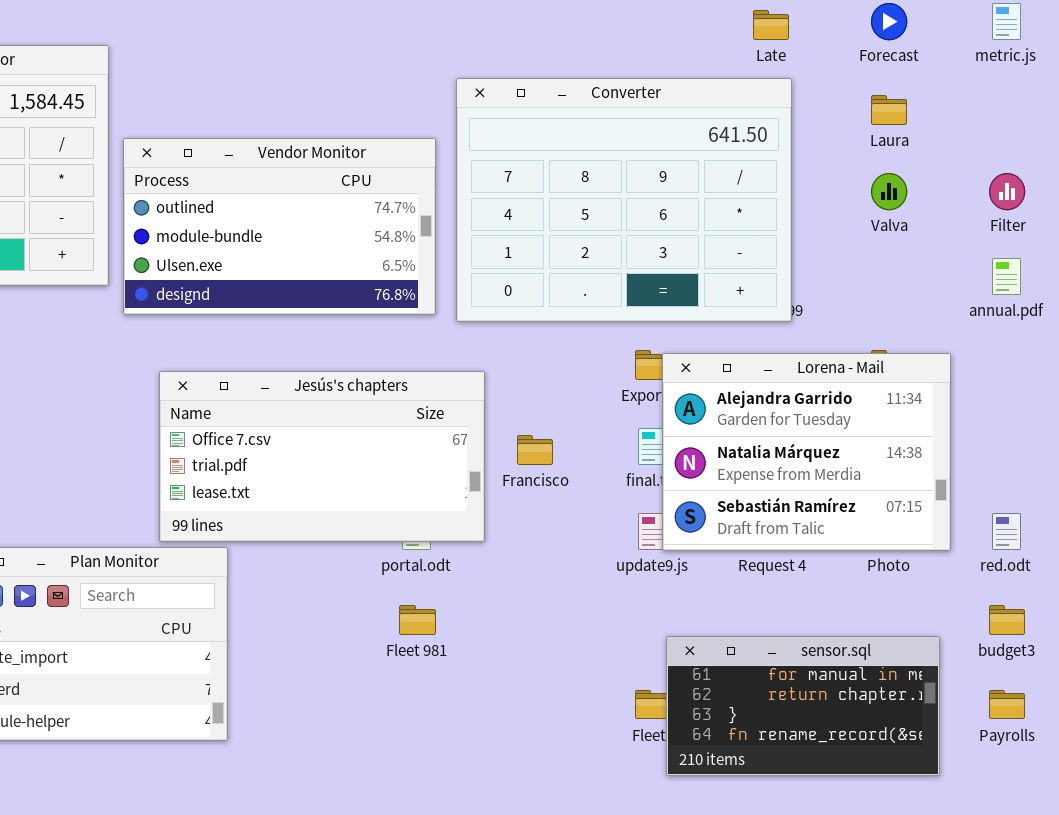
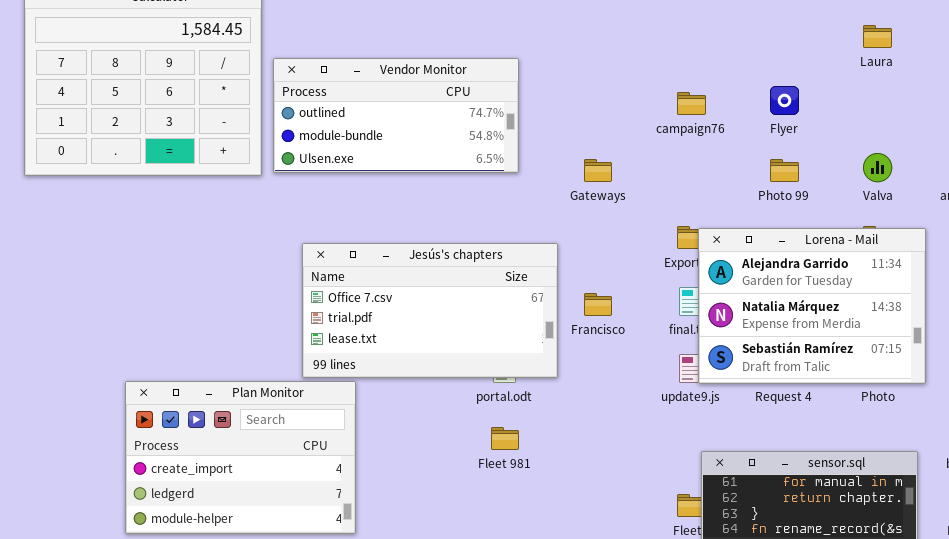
Converter: [456,78,792,322] -> none, closed
Vendor Monitor: [123,138,436,315] -> [273,58,519,173], resized
Valva: [871,173,907,210] -> [863,153,892,182], moved

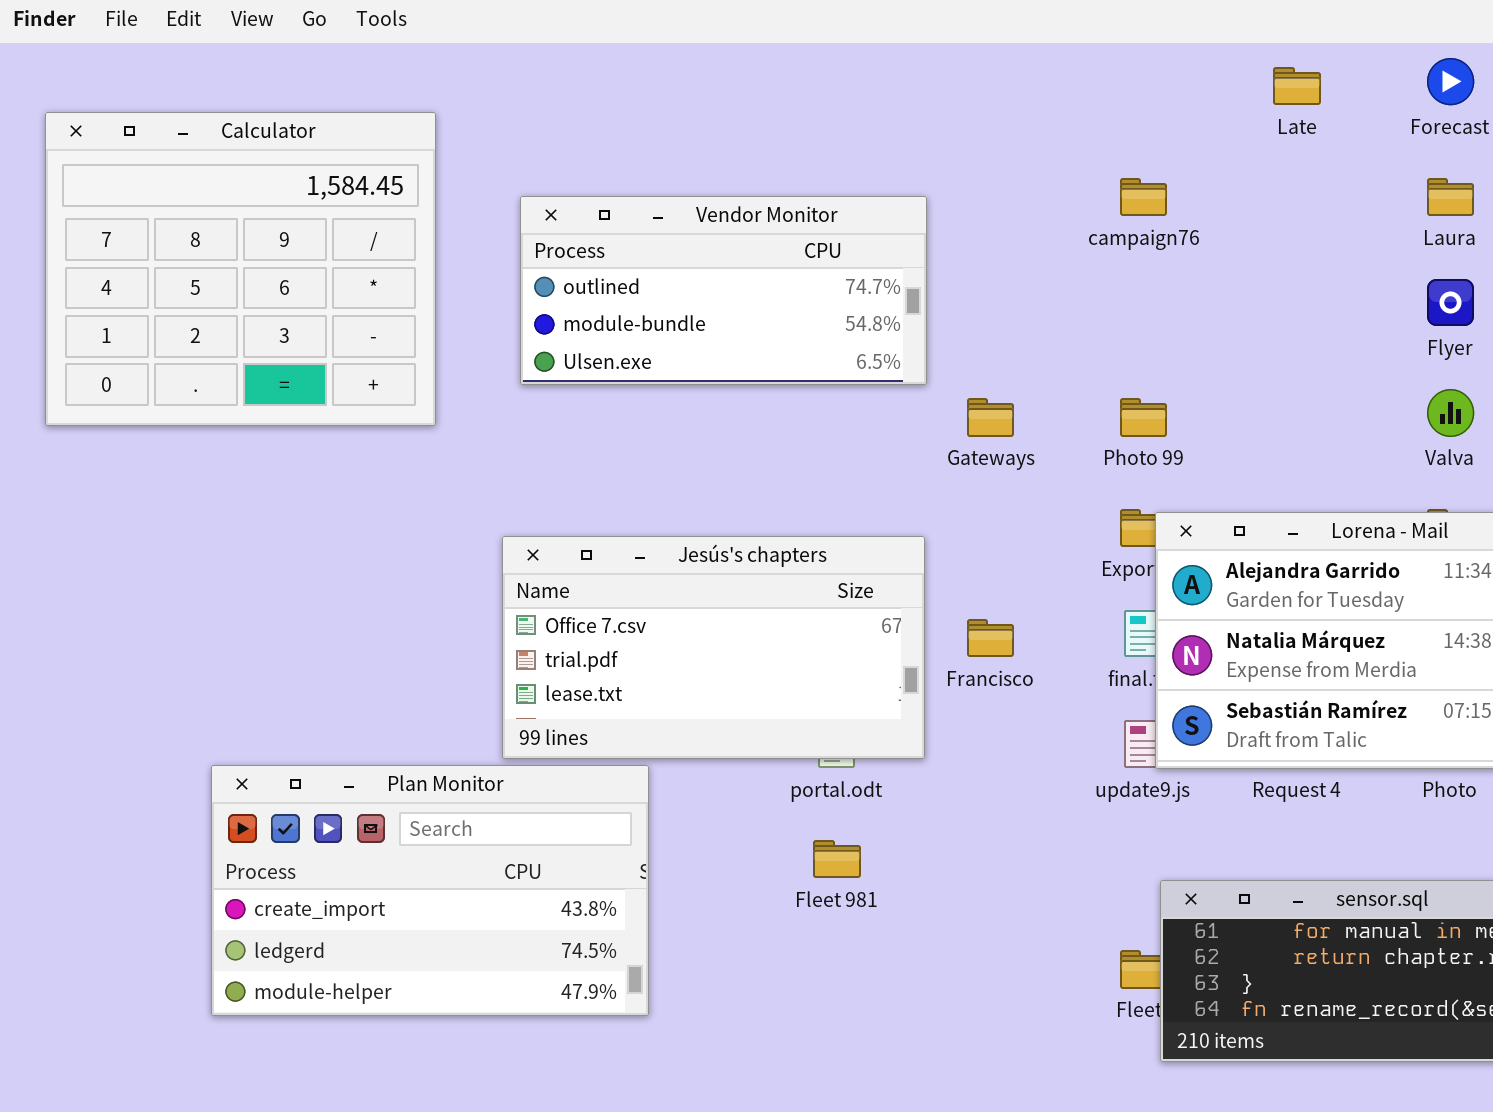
Vendor Monitor: [273,58,519,173] -> [520,196,927,385], moved
Flyer: [770,86,799,115] -> [1427,279,1474,326], moved
campaign76: [677,92,706,115] -> [1120,178,1167,216], moved
Photo 99: [770,159,799,182] -> [1120,398,1167,437], moved
Plan Monitor: [125,381,356,534] -> [211,765,649,1016], resized

